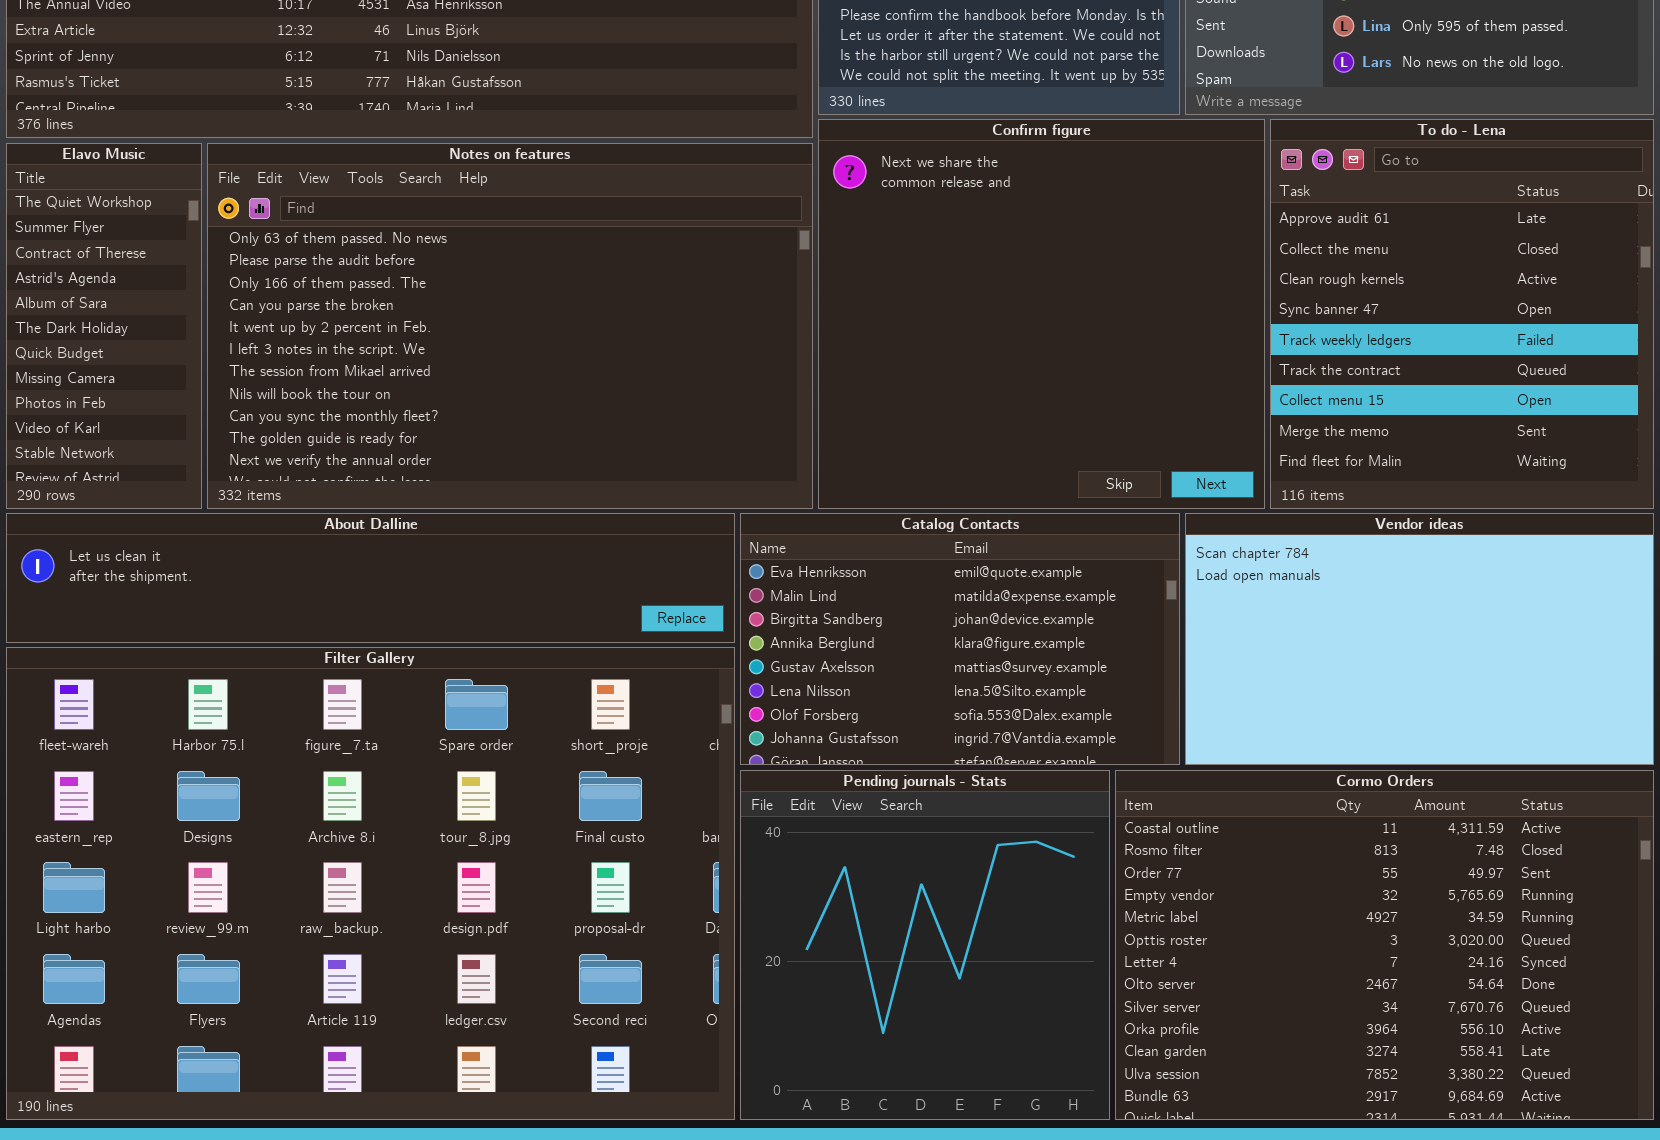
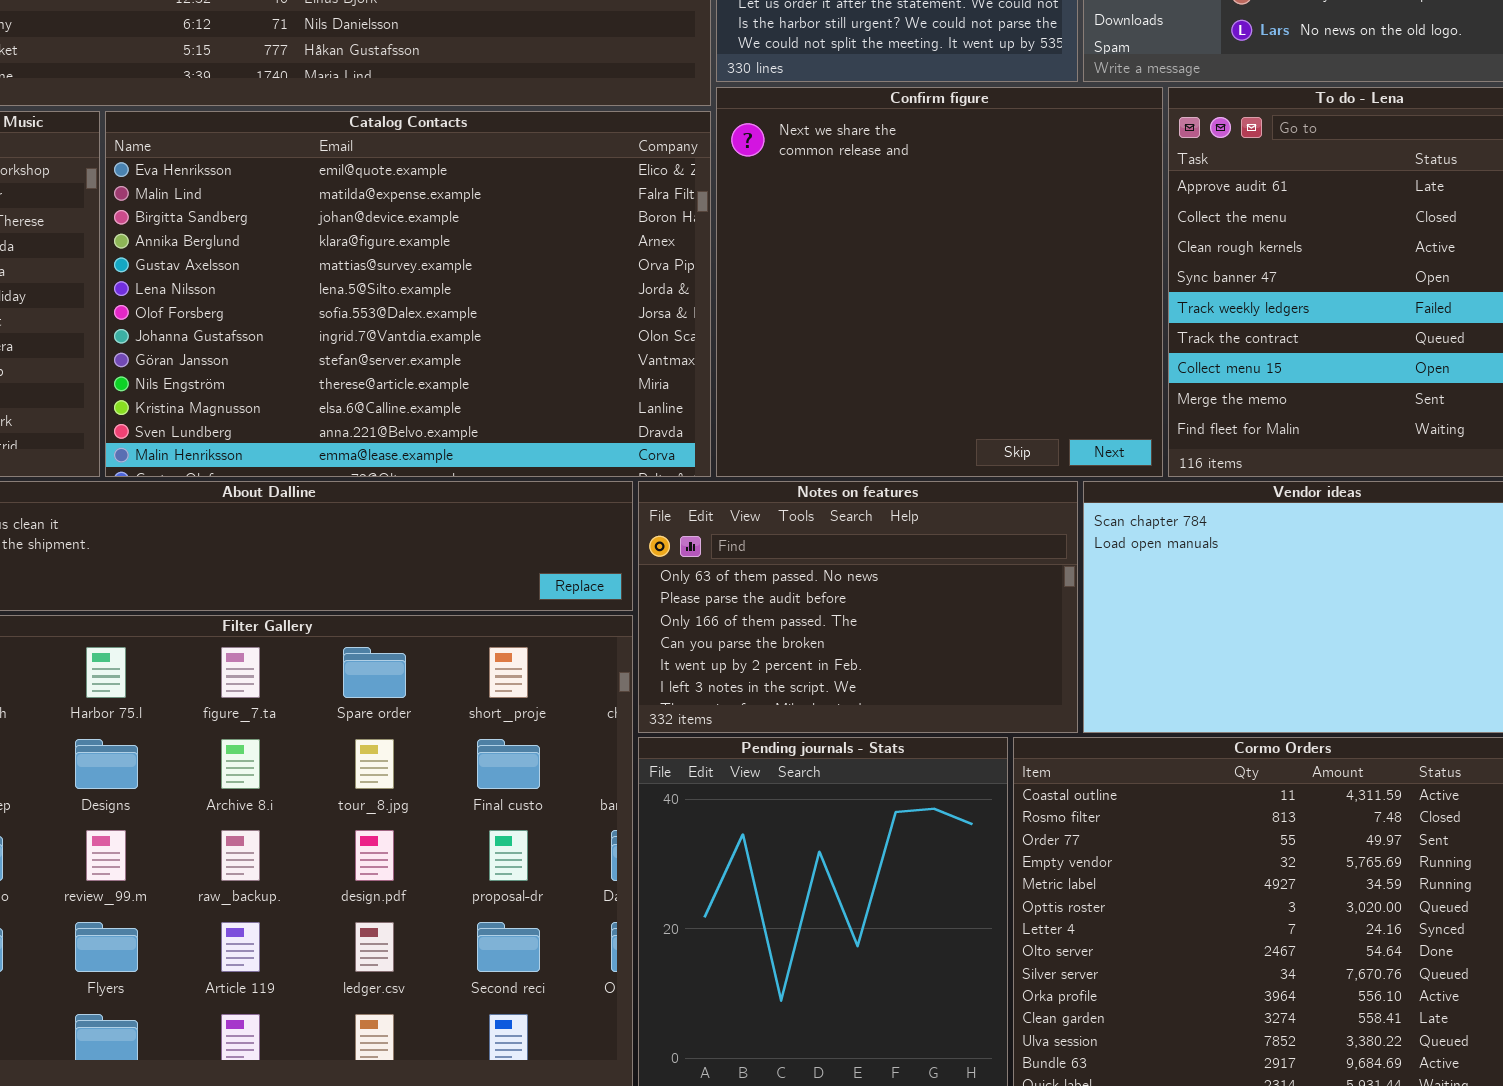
Notes on features: [207,143,813,509] -> [638,481,1078,733], moved, resized
Catalog Contacts: [740,513,1180,765] -> [105,111,711,477], moved, resized

